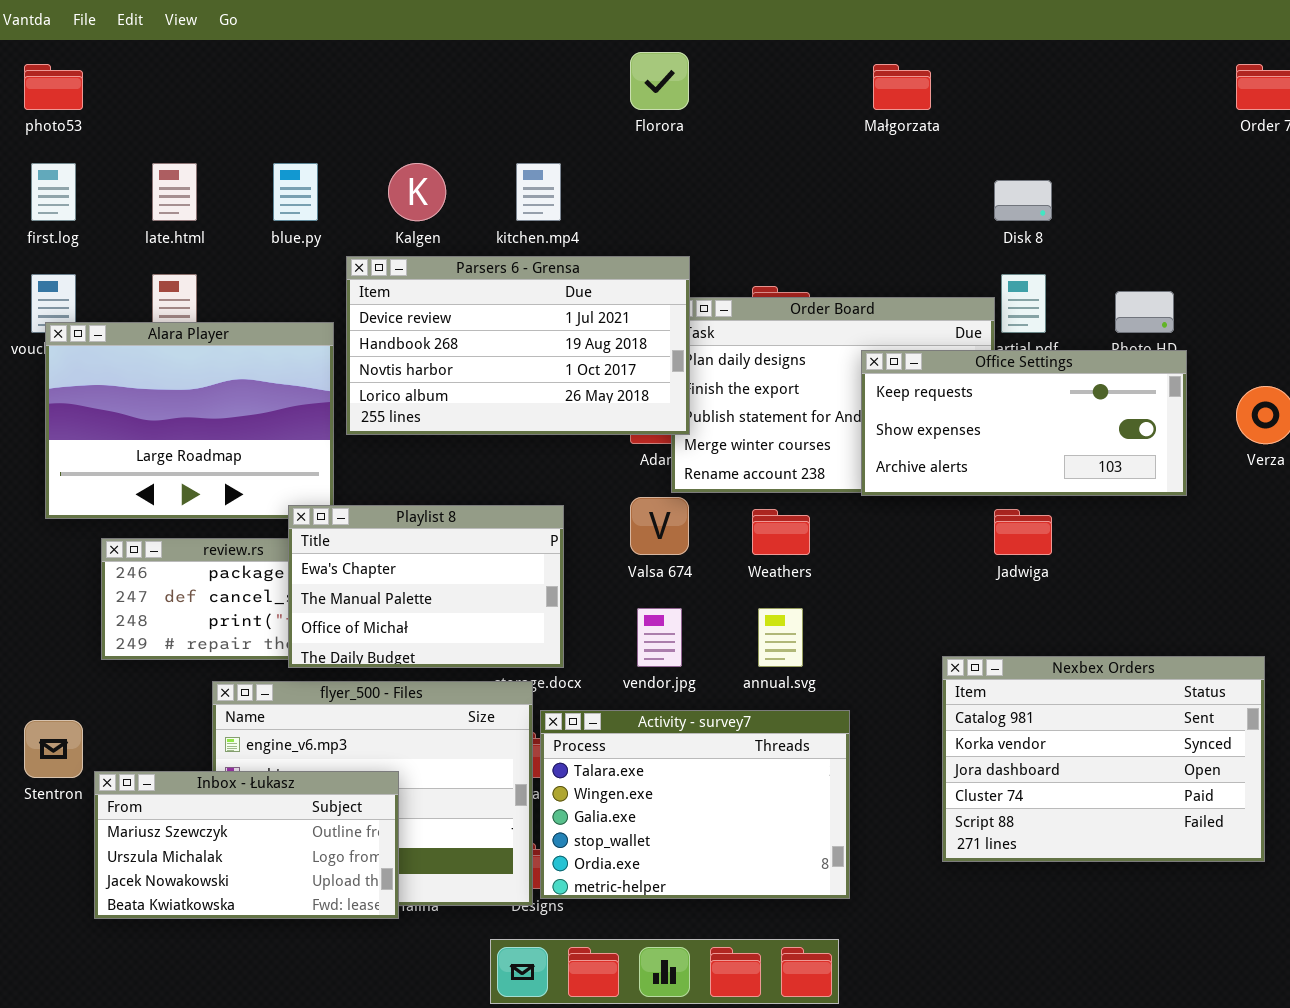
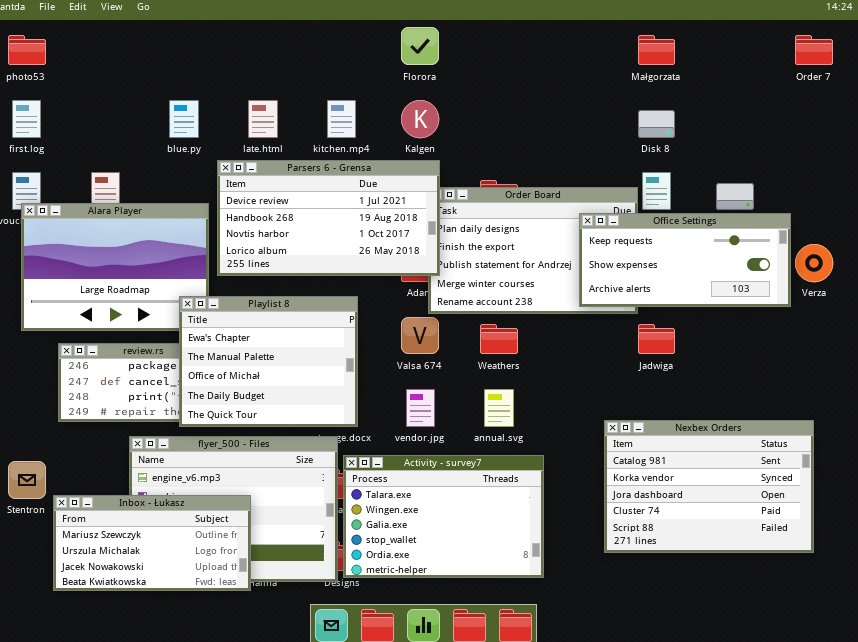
Małgorzata: [873,64,931,110] -> [638,35,675,65], moved
late.html: [152,163,197,221] -> [248,100,278,138], moved
Kalgen: [388,163,446,221] -> [401,100,439,138], moved
Office Settings: [861,350,1187,496] -> [579,213,791,307], moved
Playlist 8: [288,505,564,668] -> [179,296,358,427], resized

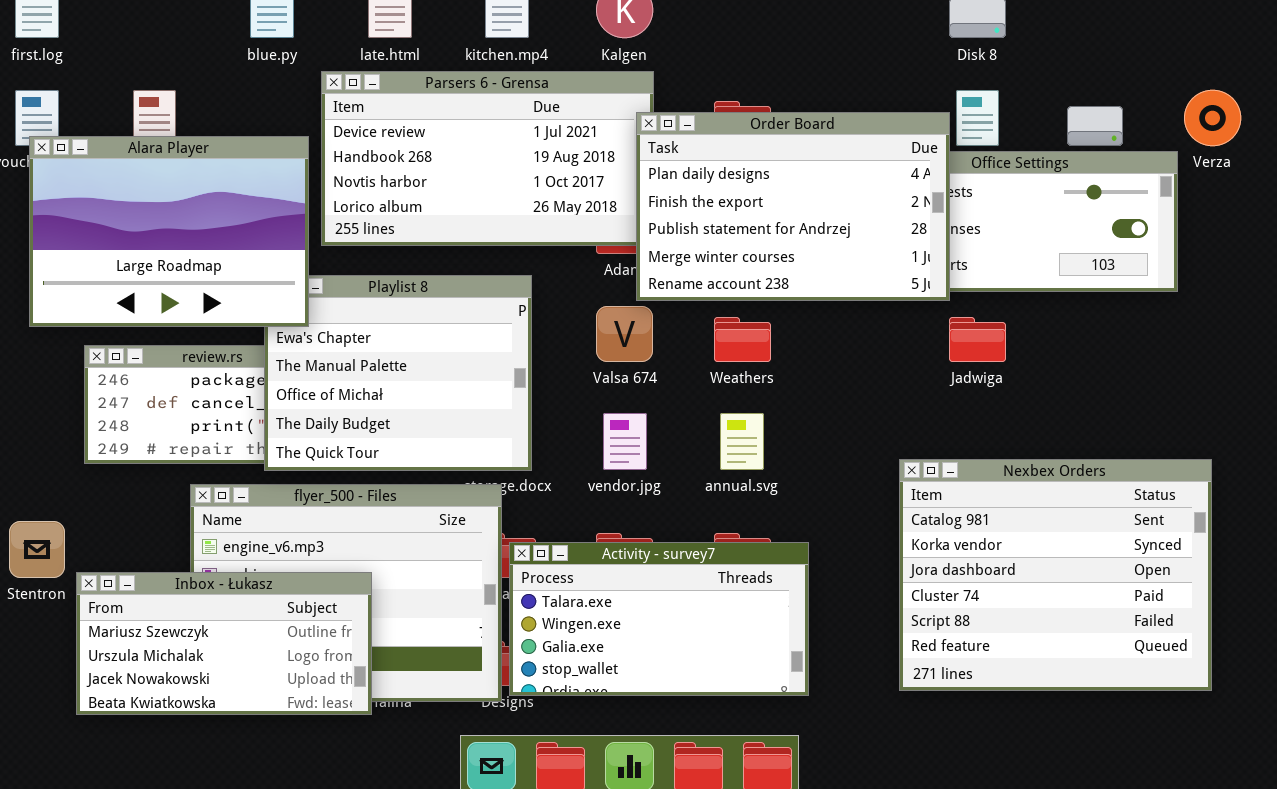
Order Board: [428,187,638,314] -> [636,112,950,301], raised
Alara Player: [21,203,209,331] -> [29,136,309,327], raised
Verza: [795,244,833,282] -> [1184,90,1241,146], moved
Nexbex Orders: [604,420,814,553] -> [899,459,1212,691], resized
Activity - survey7: [343,455,544,578] -> [509,542,809,696], resized

